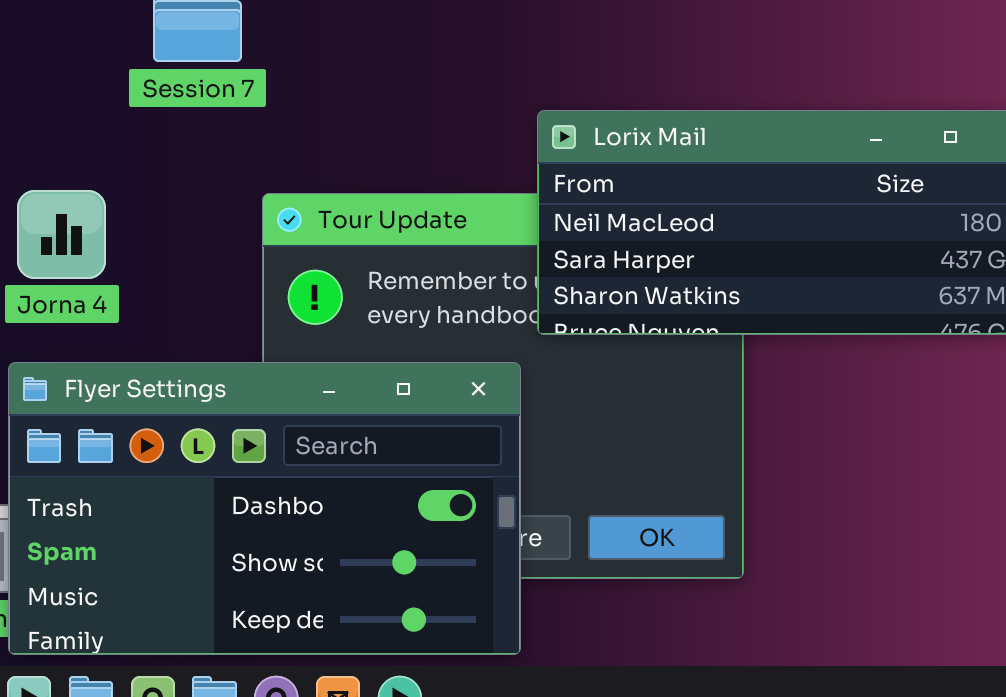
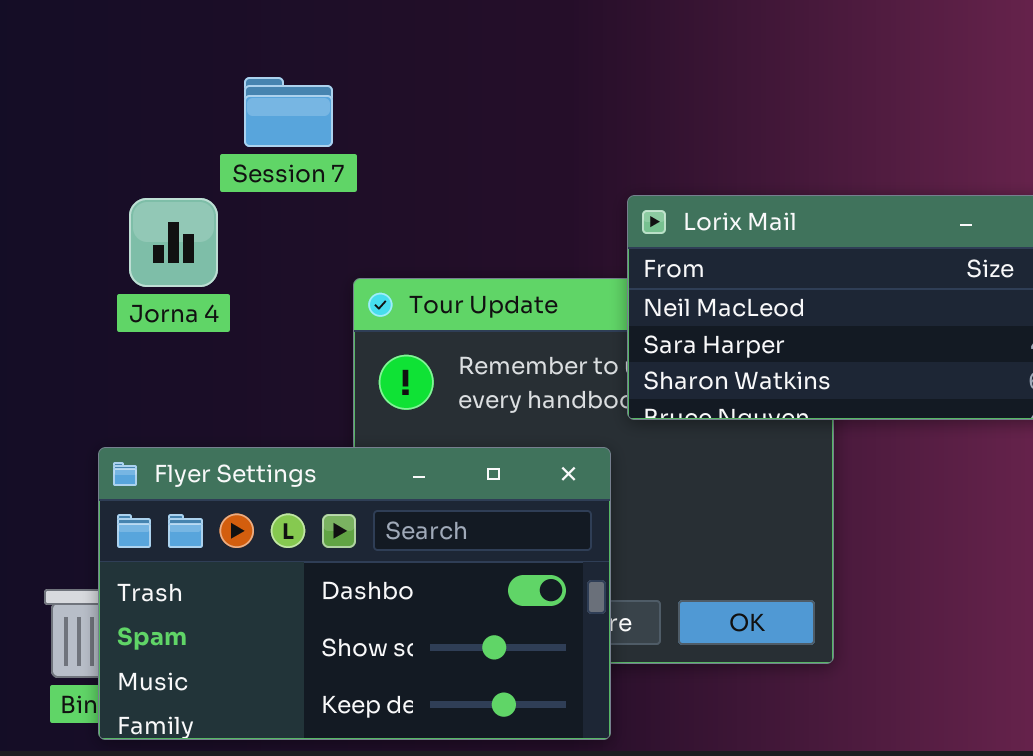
Jorna 4: [17,190,106,279] -> [129,198,218,287], moved

